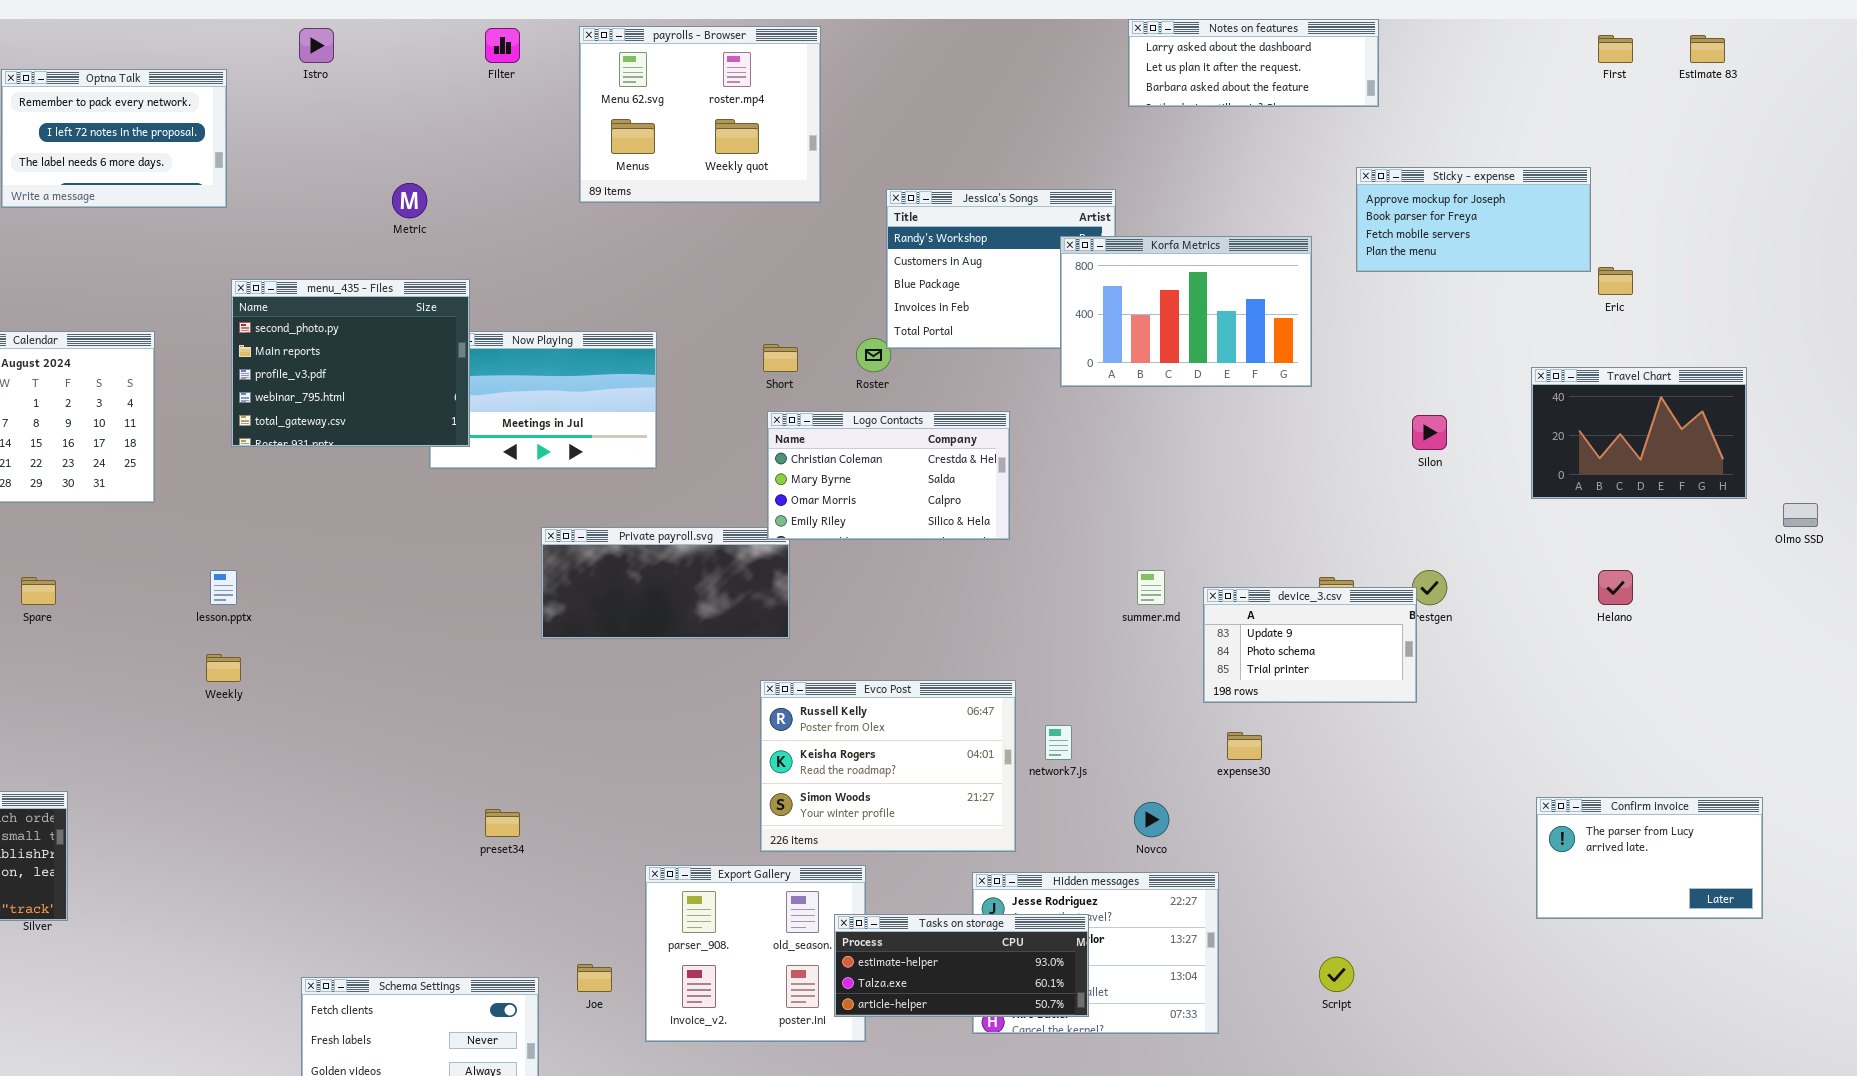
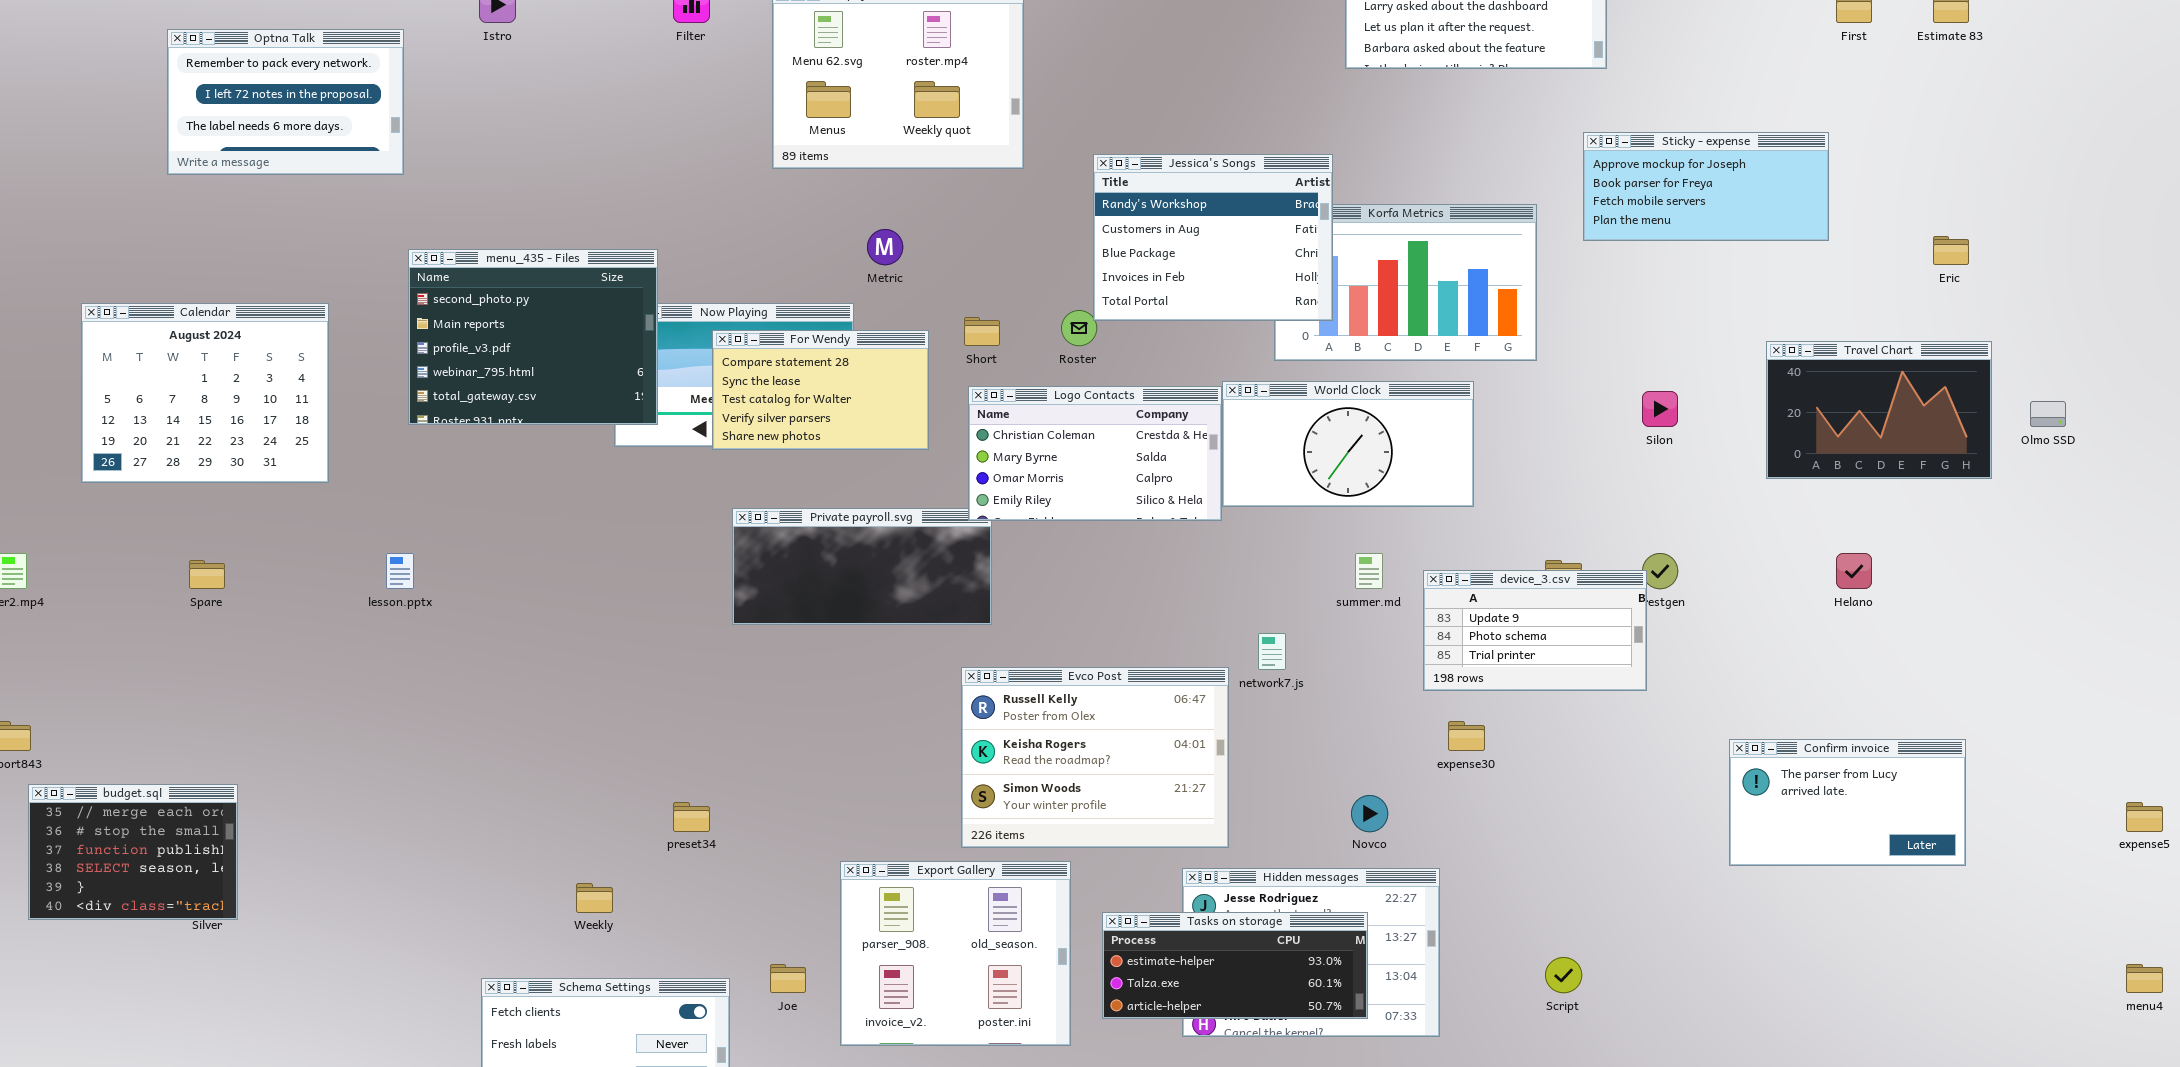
Metric: [392,183,427,218] -> [867,229,903,265], moved
Jessica's Songs: [886,189,1116,349] -> [1093,154,1333,321], raised
Eric: [1598,267,1633,295] -> [1933,236,1969,265], moved
For Wendy: none -> [712,330,929,450], opened
World Clock: none -> [1222,381,1474,507], opened
Olmo SSD: [1783,503,1818,527] -> [2030,401,2066,427], moved
Weekly: [206,654,241,682] -> [576,883,613,913], moved
network7.js: [1045,725,1072,760] -> [1258,633,1286,670], moved
Confirm invoice: [1536,797,1763,919] -> [1729,739,1966,866], moved
Tasks on storage: [834,914,1089,1017] -> [1102,912,1368,1019], moved

